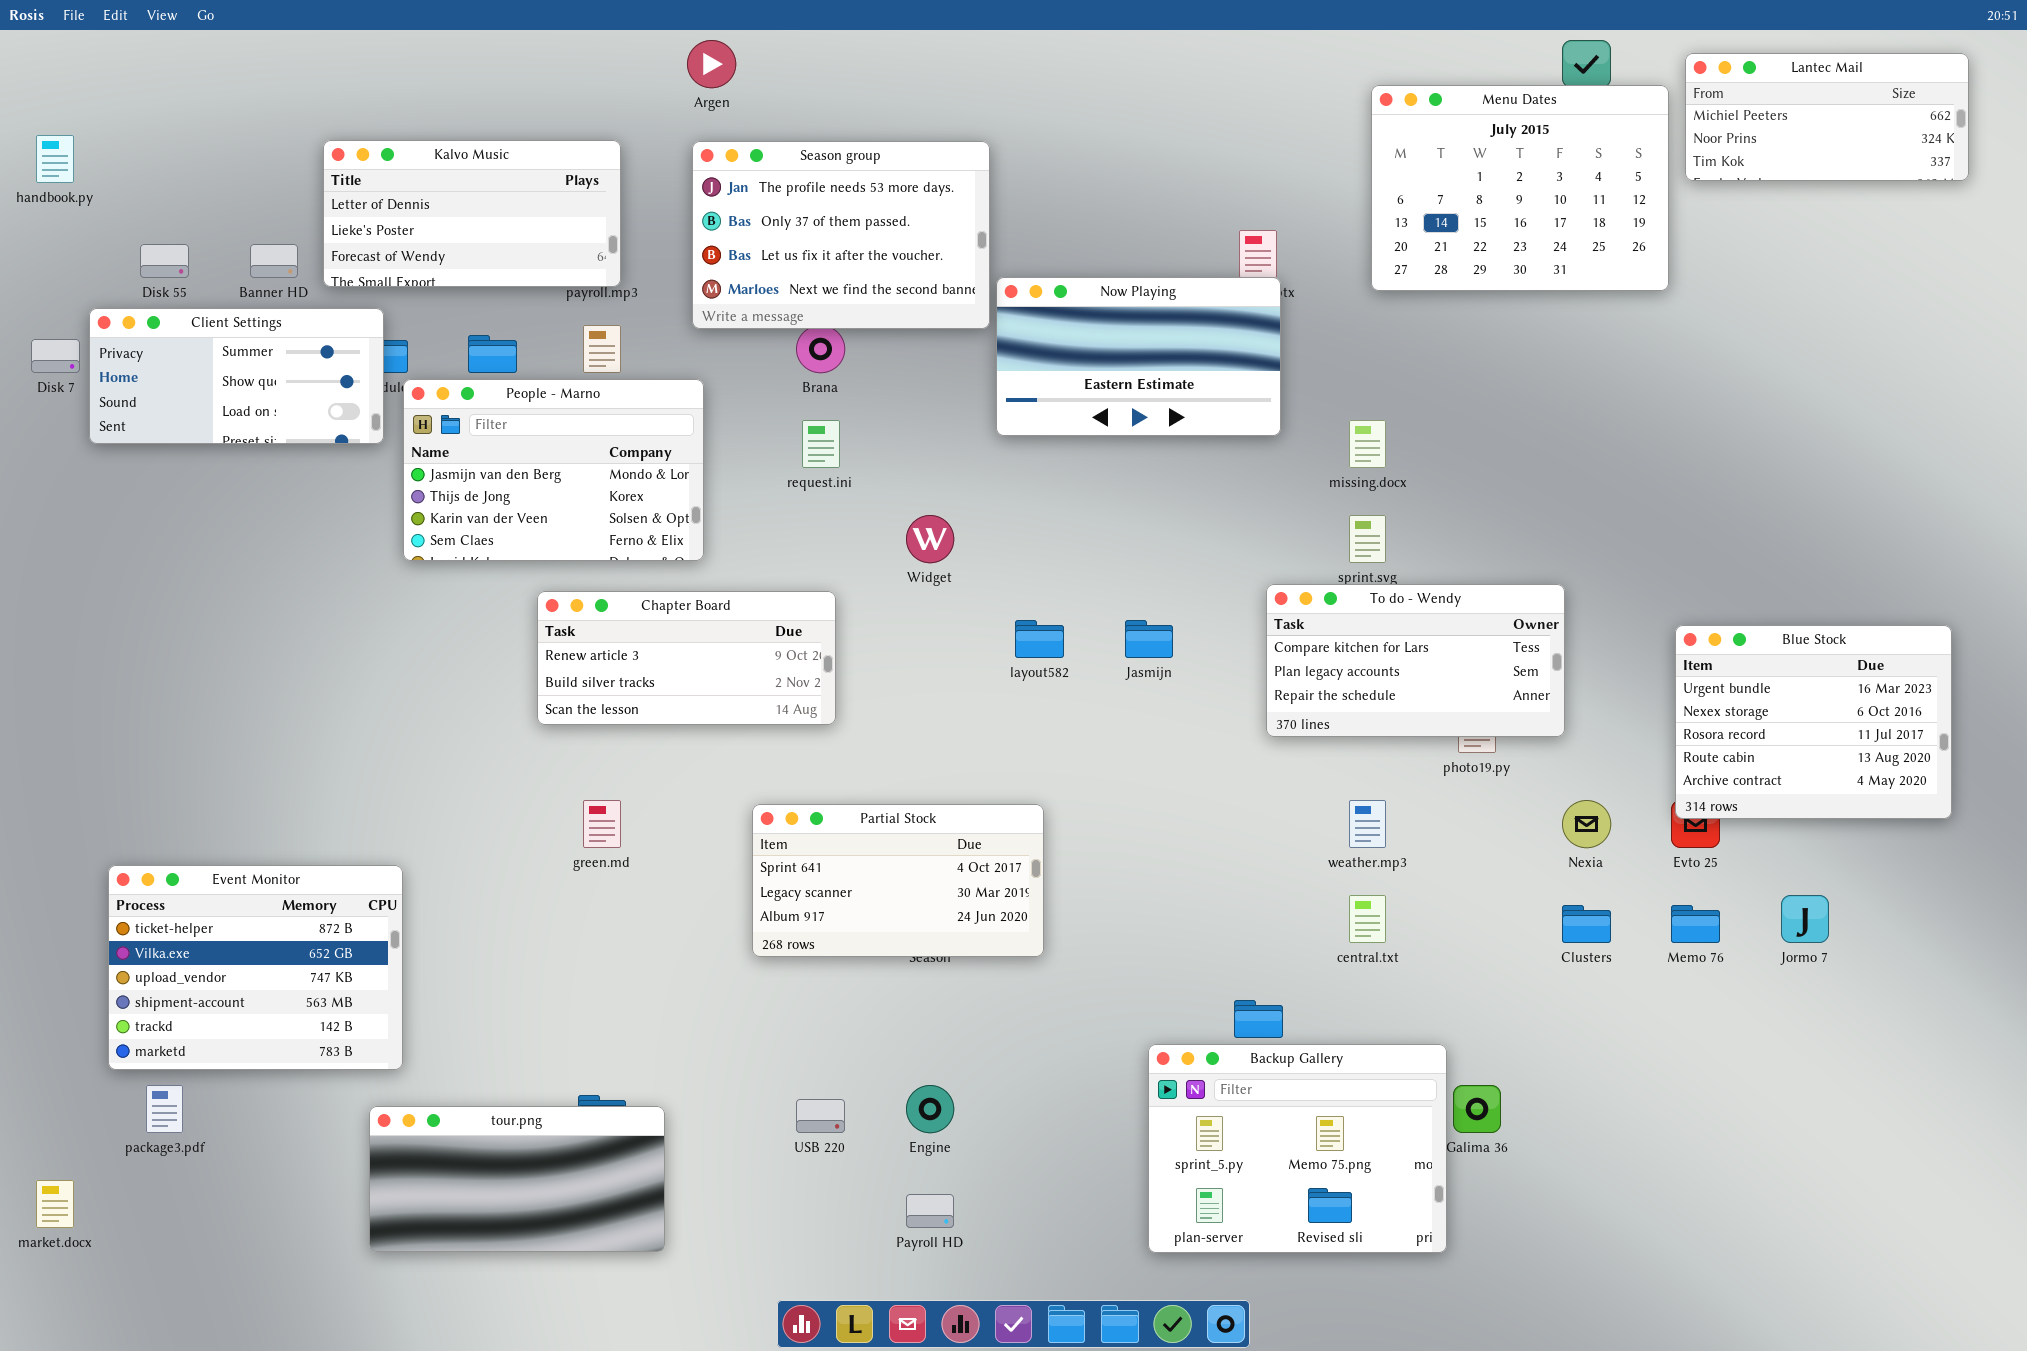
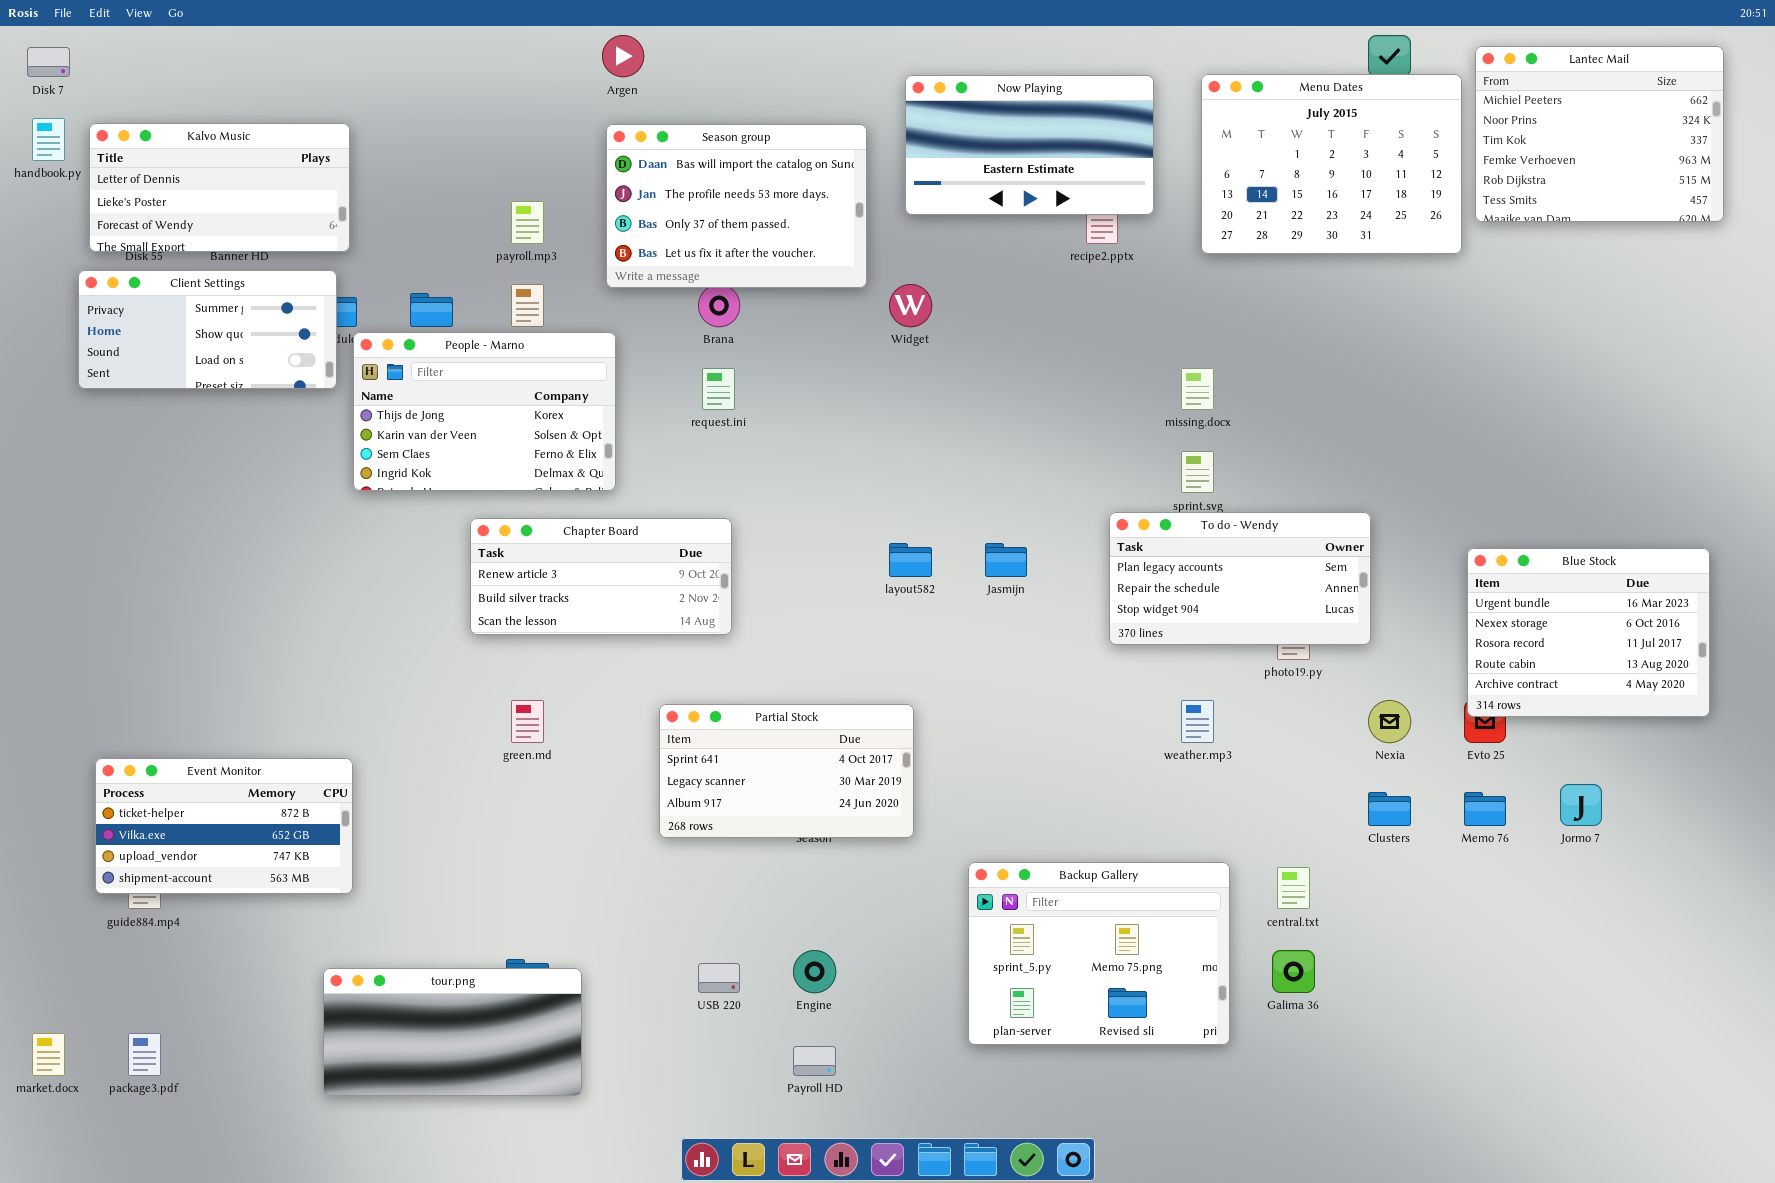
Lantec Mail: [1685,53,1969,181] -> [1475,46,1724,222], resized
Kalvo Music: [323,140,621,287] -> [89,123,350,252], moved
Season group: [692,141,990,329] -> [606,124,867,288], scrolled up 1 row
Now Playing: [996,277,1281,436] -> [905,75,1154,215], moved
Disk 7: [31,339,80,373] -> [27,47,70,77], moved
People - Marno: [403,379,704,561] -> [353,332,616,491], scrolled down 1 row
Widget: [906,515,954,563] -> [889,284,932,327], moved
To do - Wendy: [1266,584,1565,737] -> [1109,512,1371,645], scrolled down 1 row
Event Monitor: [108,865,403,1070] -> [95,758,353,894], resized
central.txt: [1349,895,1386,943] -> [1277,867,1310,909], moved
Backup Gallery: [1148,1044,1447,1253] -> [968,862,1230,1045], moved
package3.pdf: [146,1085,183,1133] -> [128,1033,161,1076], moved

